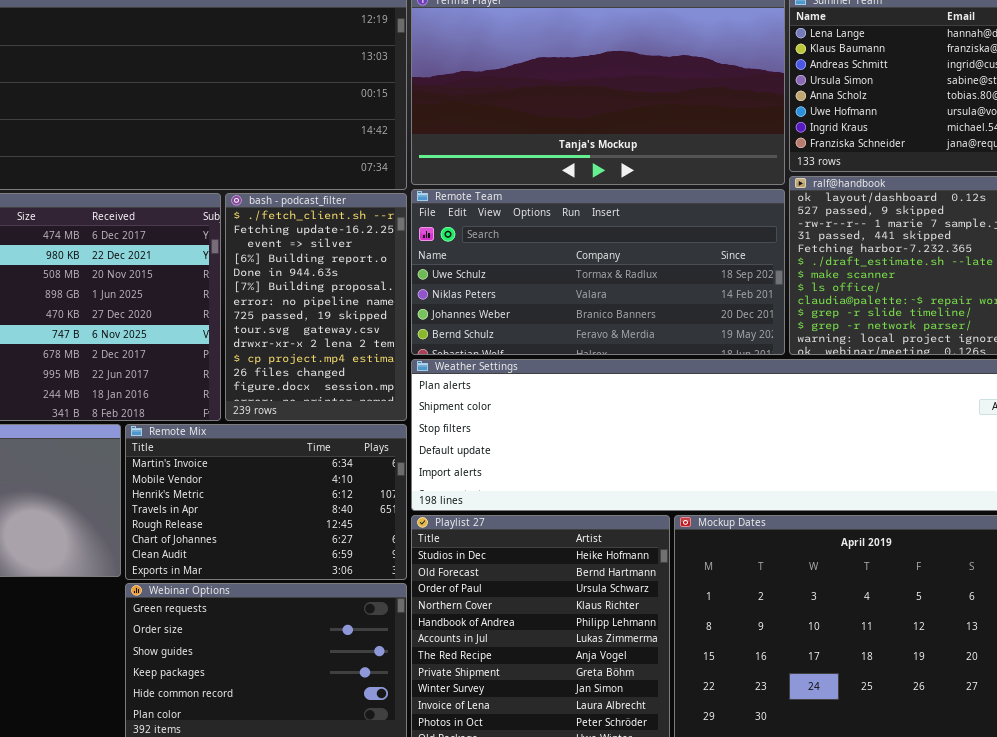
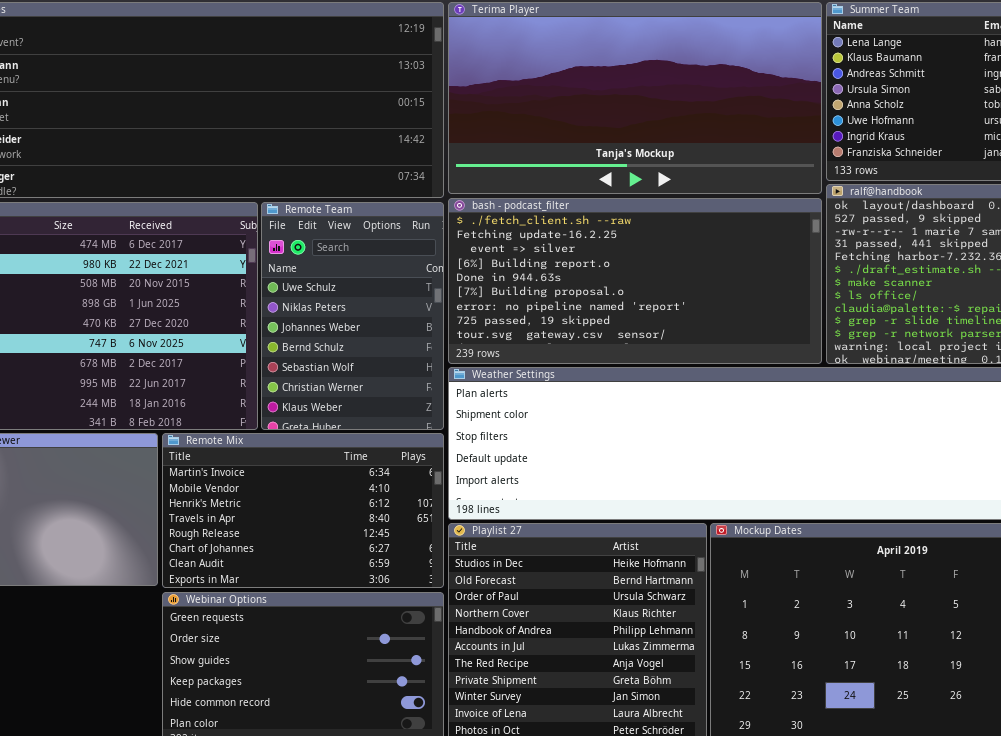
Remote Team: [411,189,785,355] -> [261,202,444,430], moved, resized
bash - podcast_filter: [225,193,407,421] -> [448,198,822,364], moved, resized

